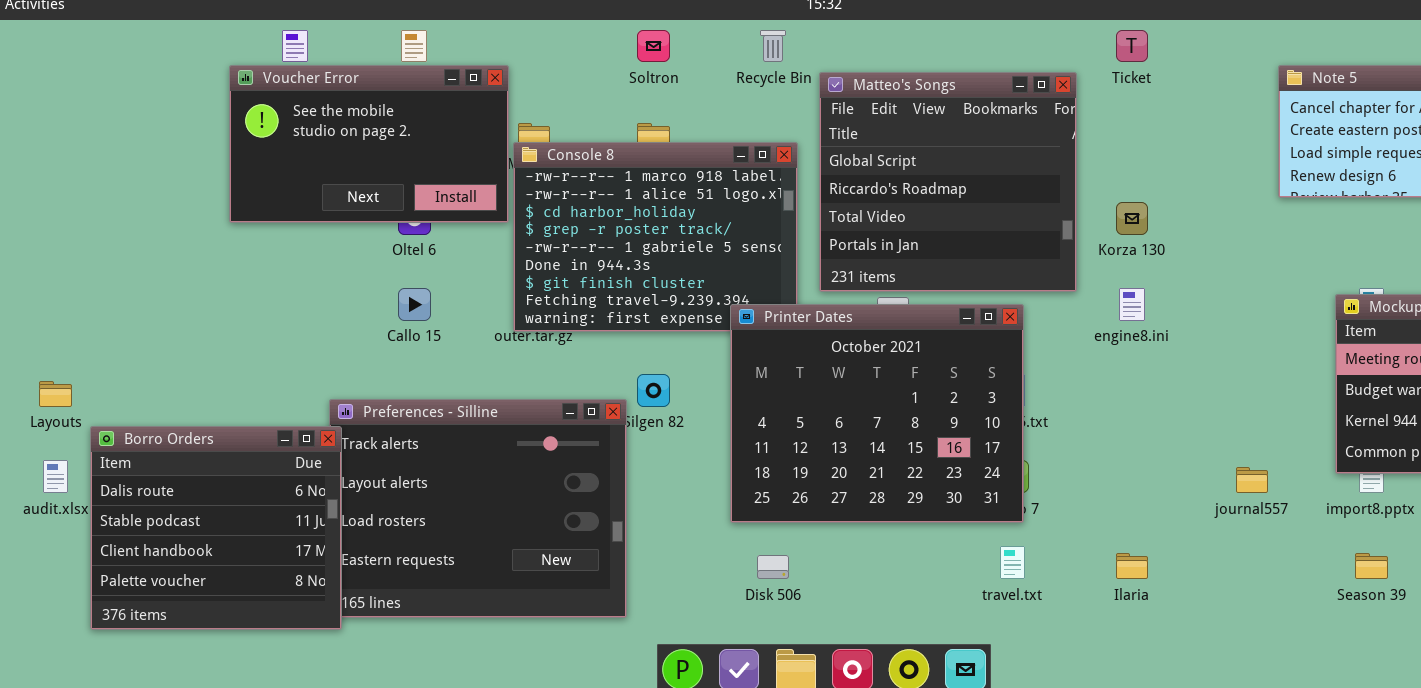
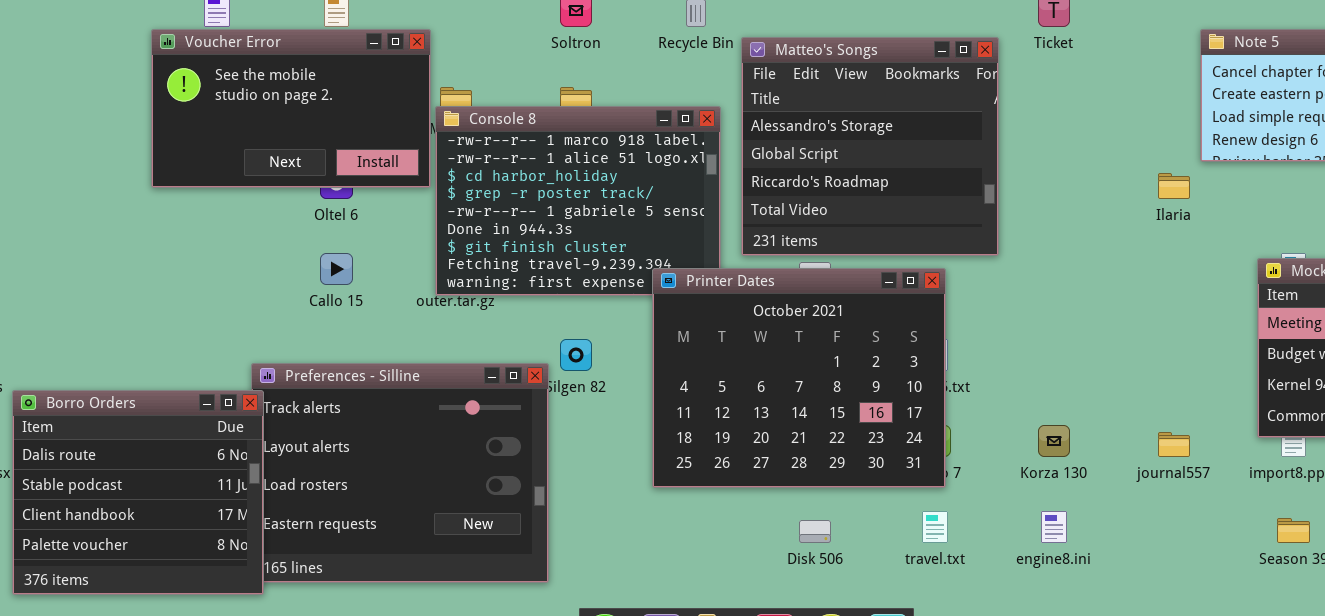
Matteo's Songs: [819,72,1077,292] -> [741,37,999,256], scrolled up 1 row
Korza 130: [1116,202,1148,235] -> [1038,425,1070,457], moved
engine8.ini: [1119,288,1145,321] -> [1041,511,1067,543], moved
Ilaria: [1116,553,1148,579] -> [1158,173,1190,199], moved
Disk 506: [757,555,789,579] -> [799,520,831,543], moved

